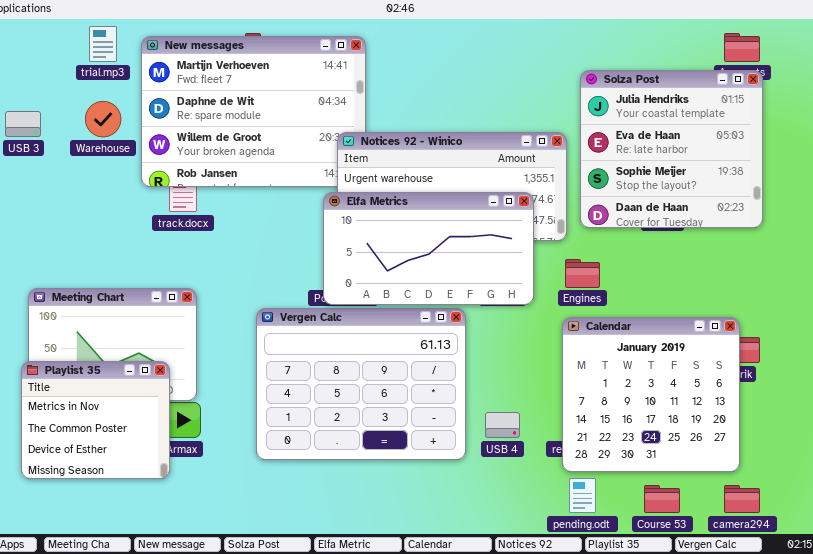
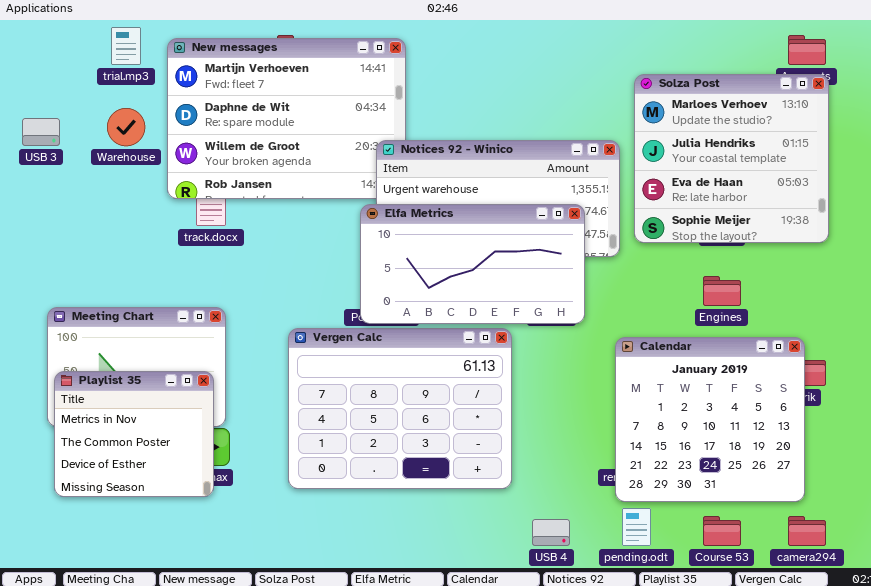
Solza Post: [580,70,763,228] -> [634,74,829,243], scrolled up 1 row
Engines: [565,259,600,288] -> [703,276,741,306], moved
Playlist 35: [21,361,170,479] -> [54,371,214,497], moved
USB 4: [485,412,520,438] -> [532,519,570,546], moved

